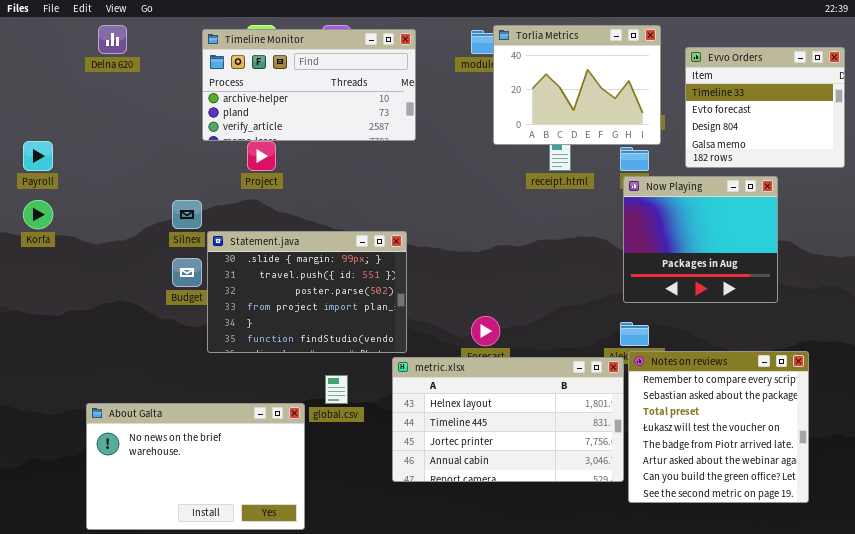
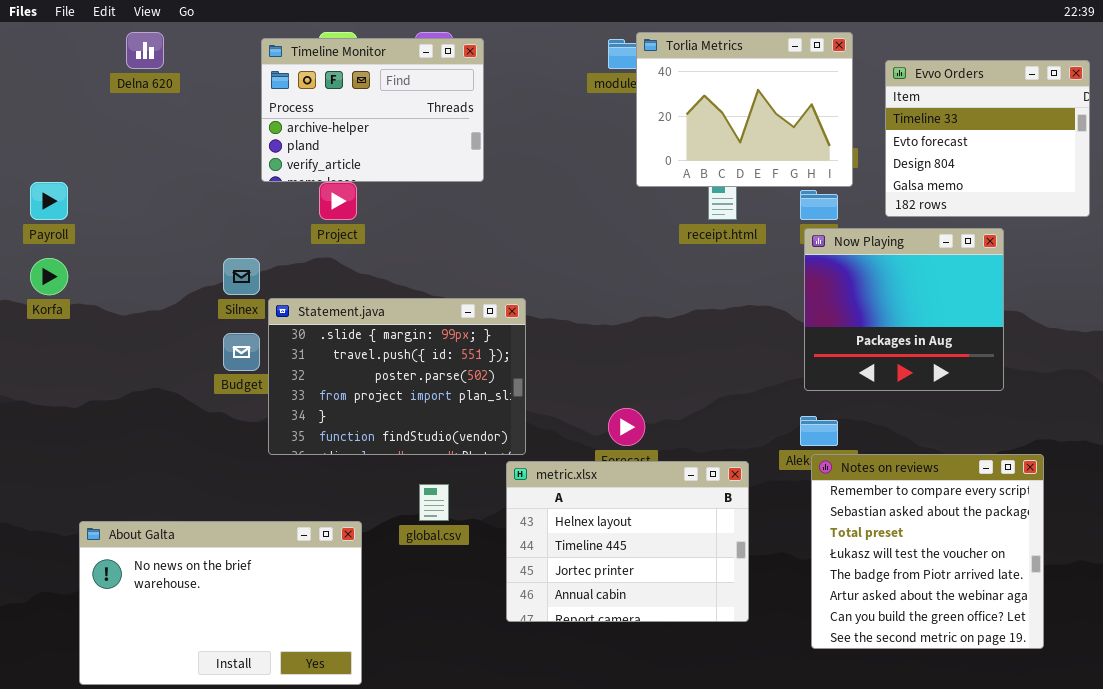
Timeline Monitor: [202,29,416,141] -> [261,38,484,182], resized
metric.xlsx: [392,357,624,482] -> [506,461,749,622], resized
About Galta: [86,403,305,530] -> [79,521,362,685], moved

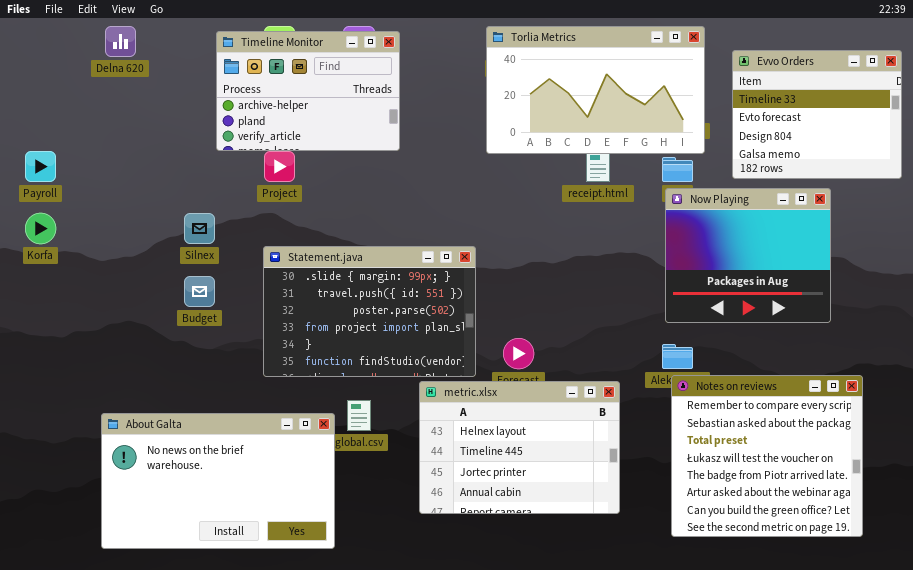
Torlia Metrics: [636,32,853,187] -> [486,26,705,154], resized
Statement.java: [268,298,526,455] -> [263,246,476,377], moved
About Galta: [79,521,362,685] -> [101,413,335,549], moved

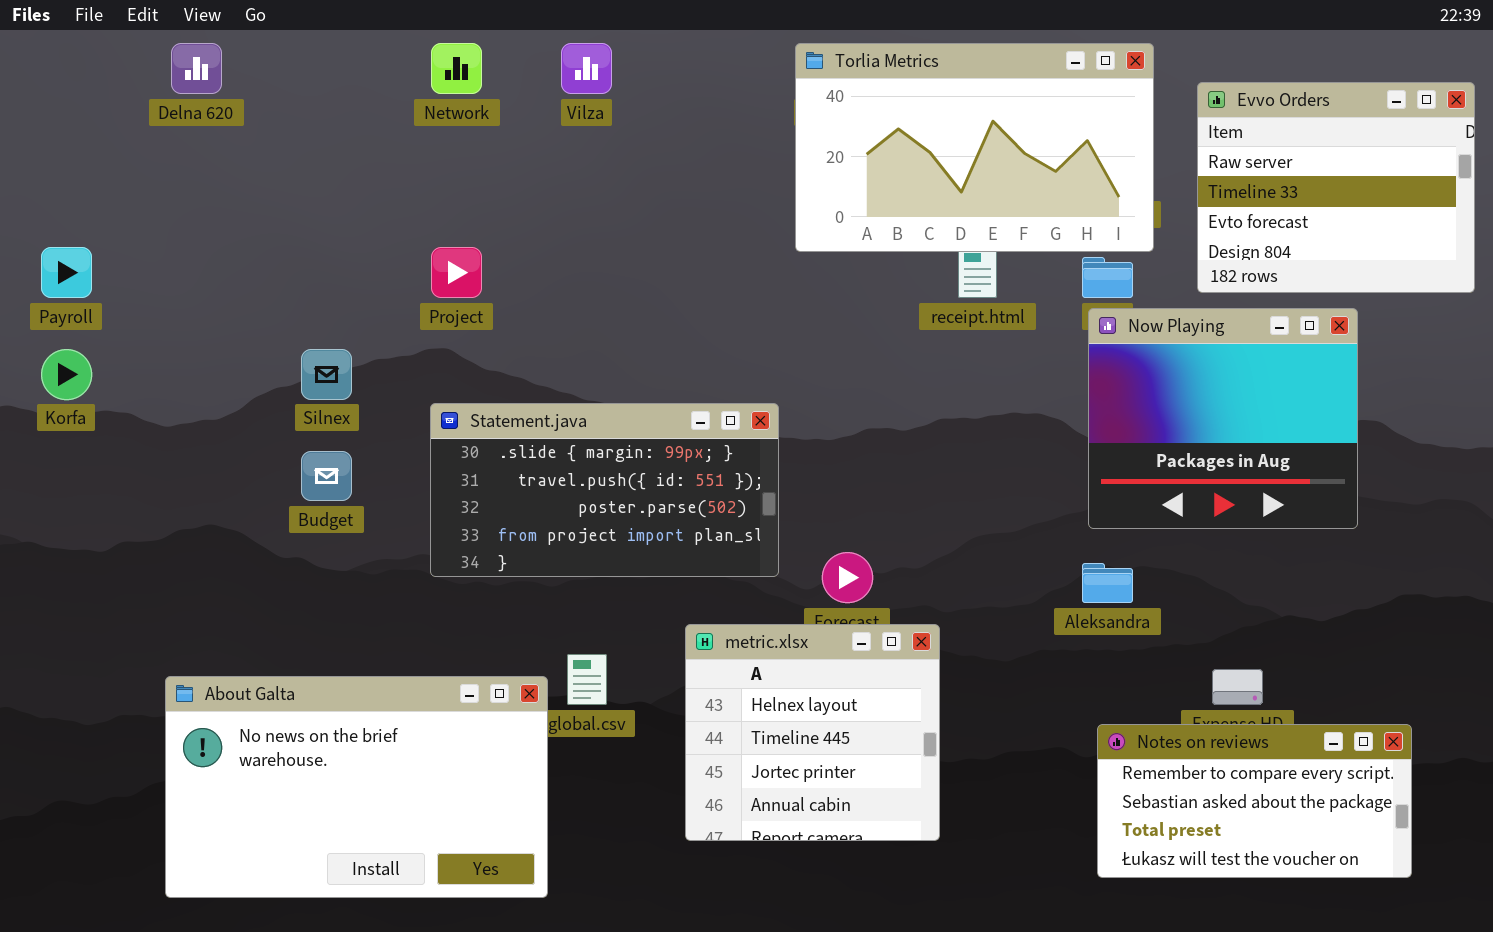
Timeline Monitor: [216,31,400,151] -> none, closed
Evvo Orders: [732,50,902,179] -> [1197,82,1475,293], scrolled up 1 row
Statement.java: [263,246,476,377] -> [430,403,779,577], resized
Notes on reviews: [671,375,863,537] -> [1097,724,1412,878], resized
metric.xlsx: [419,381,620,514] -> [685,624,940,841], resized

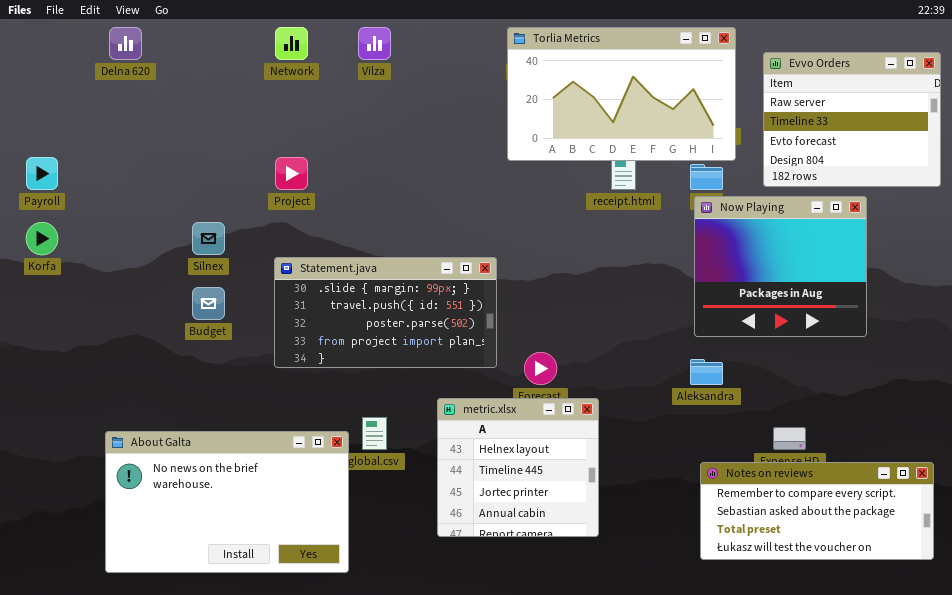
Notes on reviews: [1097,724,1412,878] -> [700,462,934,560], resized

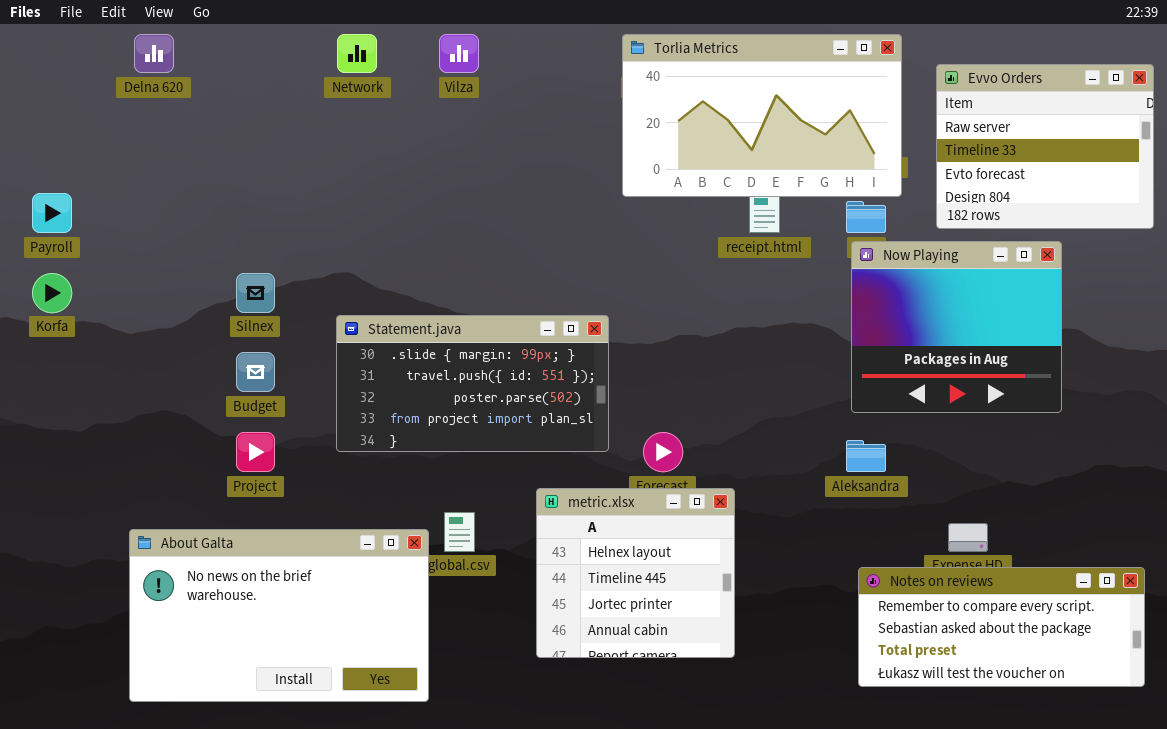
Project: [275,157,308,190] -> [236,432,275,472], moved

